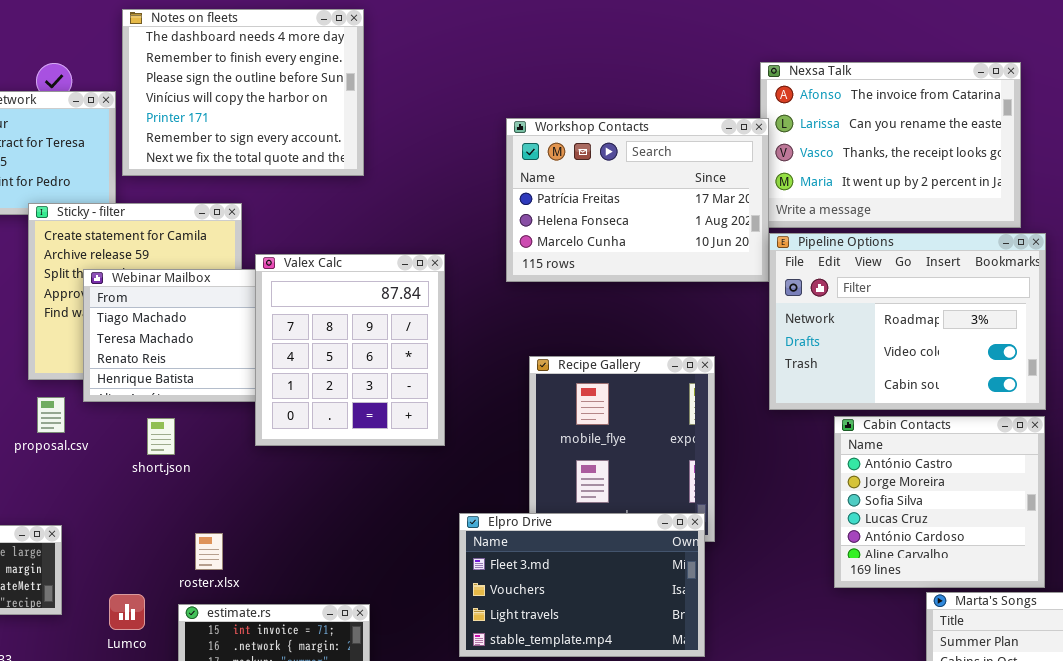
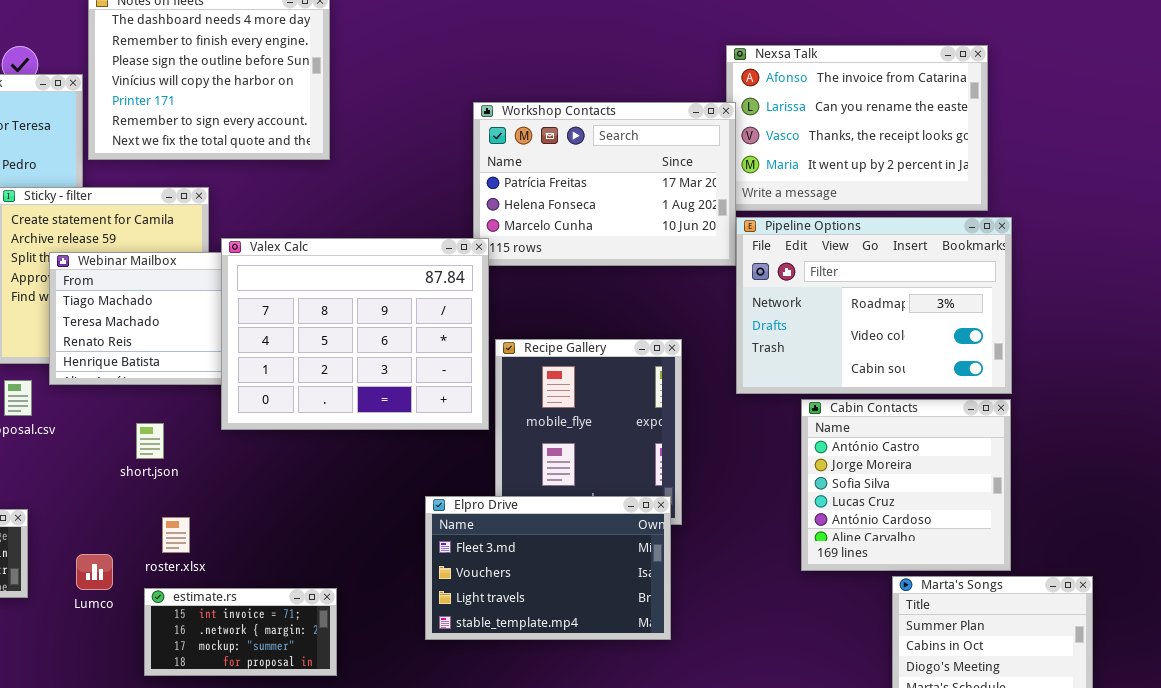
Valex Calc: [255,254,445,446] -> [221,238,489,430], resized
short.json: [147,418,175,455] -> [136,423,164,459], moved
Lumco: [109,594,145,630] -> [76,554,113,590], moved

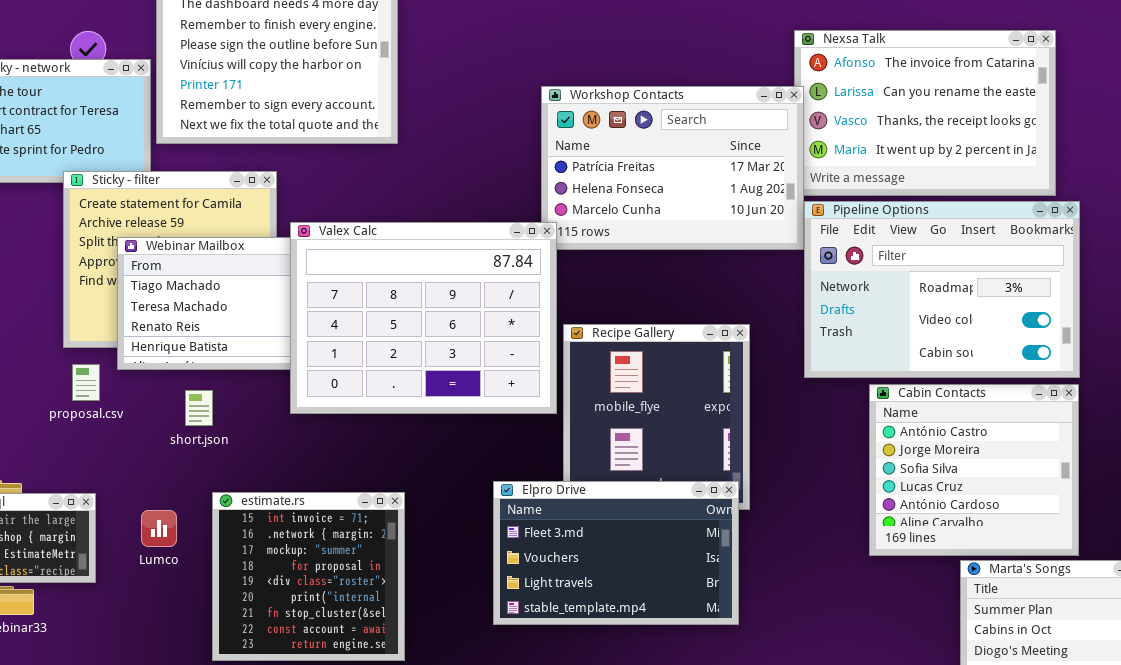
short.json: [136,423,164,459] -> [185,390,213,426], moved
Lumco: [76,554,113,590] -> [141,510,177,547], moved
estimate.rs: [144,588,337,676] -> [212,492,405,661], resized

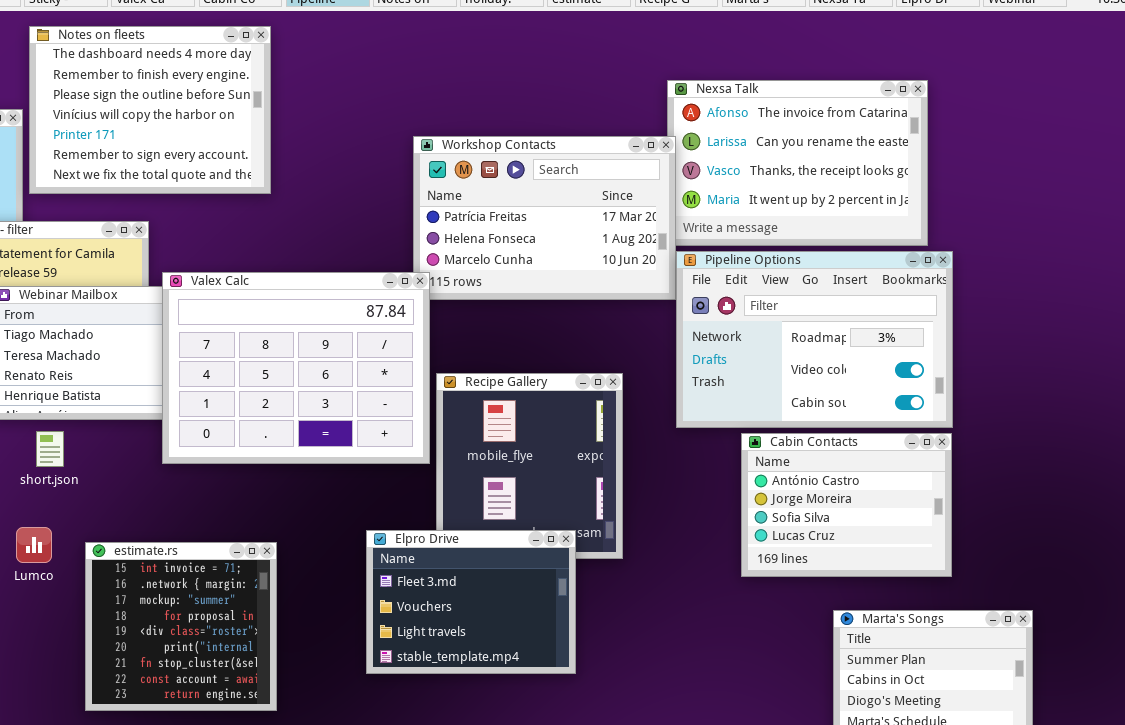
Cabin Contacts: [869,384,1079,556] -> [741,433,952,577], resized
short.json: [185,390,213,426] -> [36,431,64,467], moved
Elpro Drive: [493,481,739,625] -> [366,530,576,674], resized
Lumco: [141,510,177,547] -> [16,527,52,563], moved

